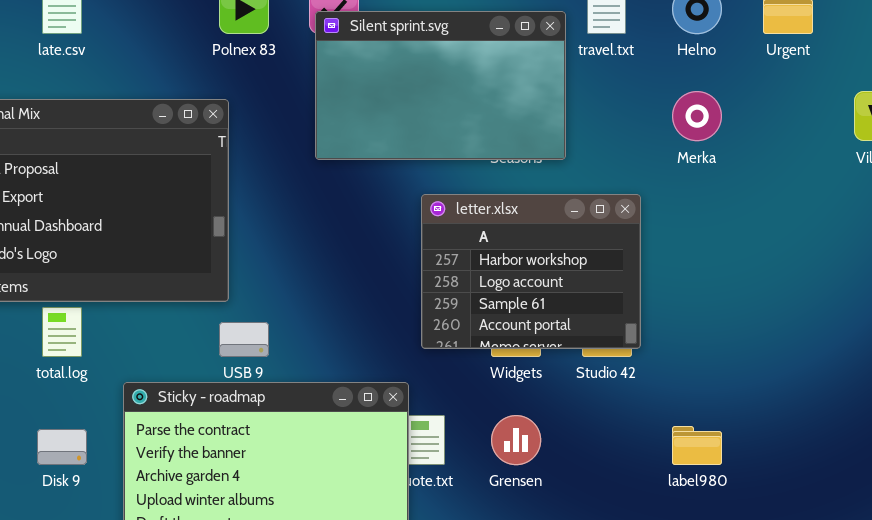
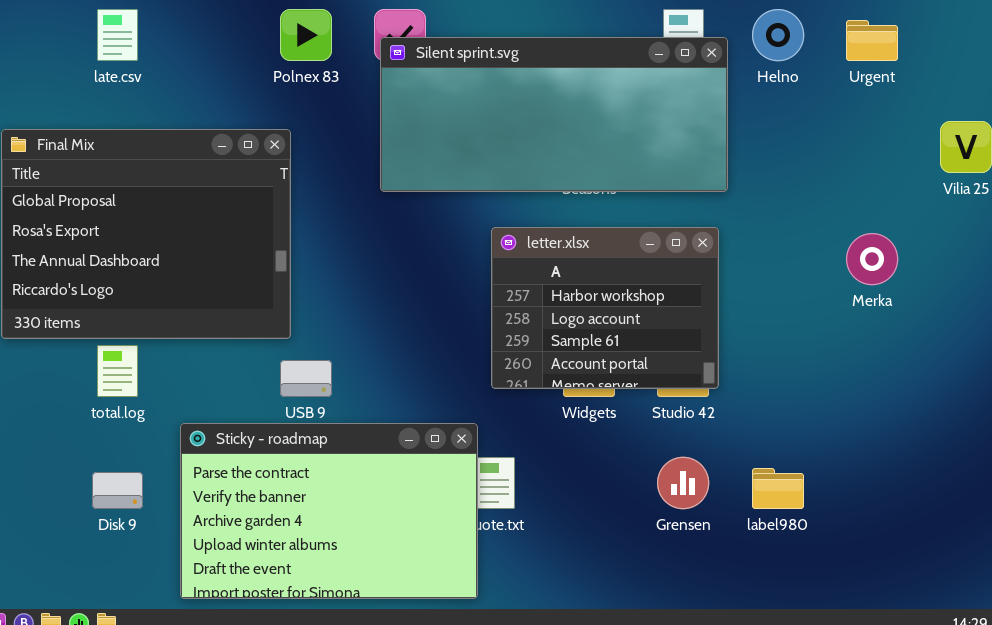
Silent sprint.svg: [315,11,566,160] -> [380,37,728,192], resized
Merka: [672,91,722,141] -> [846,233,898,285], moved
Grensen: [491,415,541,465] -> [657,457,709,509], moved

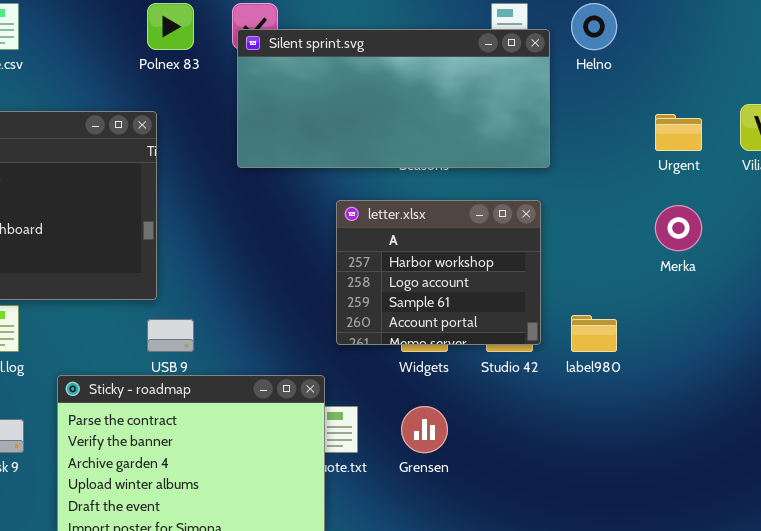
Urgent: [846,20,898,61] -> [655,114,702,151], moved
Grensen: [657,457,709,509] -> [401,406,448,453], moved
label980: [752,468,804,509] -> [571,315,617,352], moved

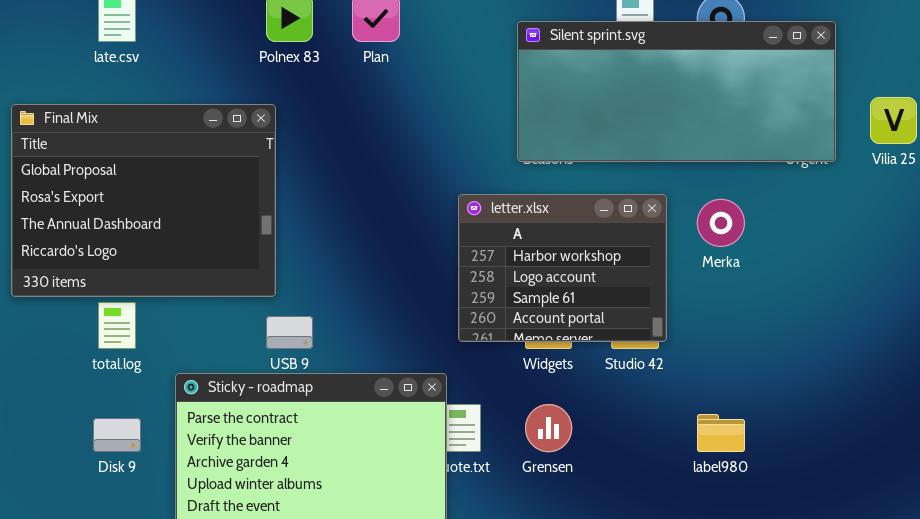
Silent sprint.svg: [237,29,550,168] -> [517,21,836,162], moved
Merka: [655,205,702,251] -> [697,199,745,247], moved
label980: [571,315,617,352] -> [697,414,745,452], moved

